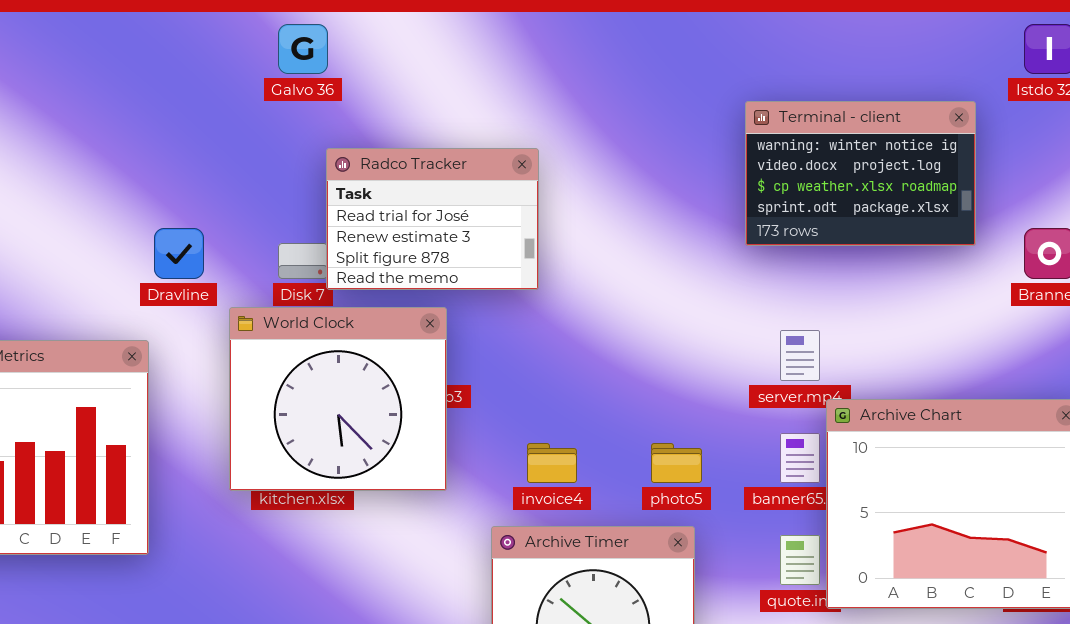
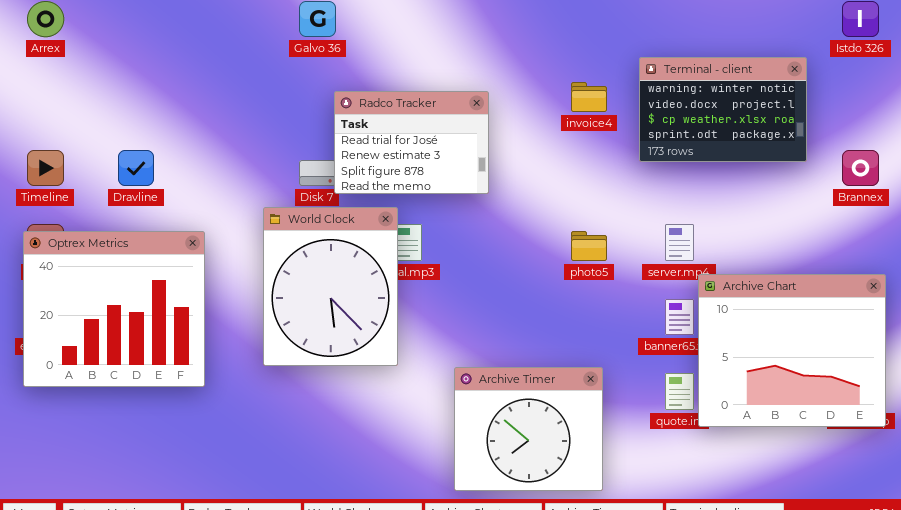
Dravline: [154,228,204,279] -> [118,150,154,186], moved
World Clock: [229,307,447,491] -> [263,207,398,366], resized
invoice4: [527,443,577,483] -> [571,82,607,112], moved
photo5: [651,443,702,483] -> [571,231,607,261], moved

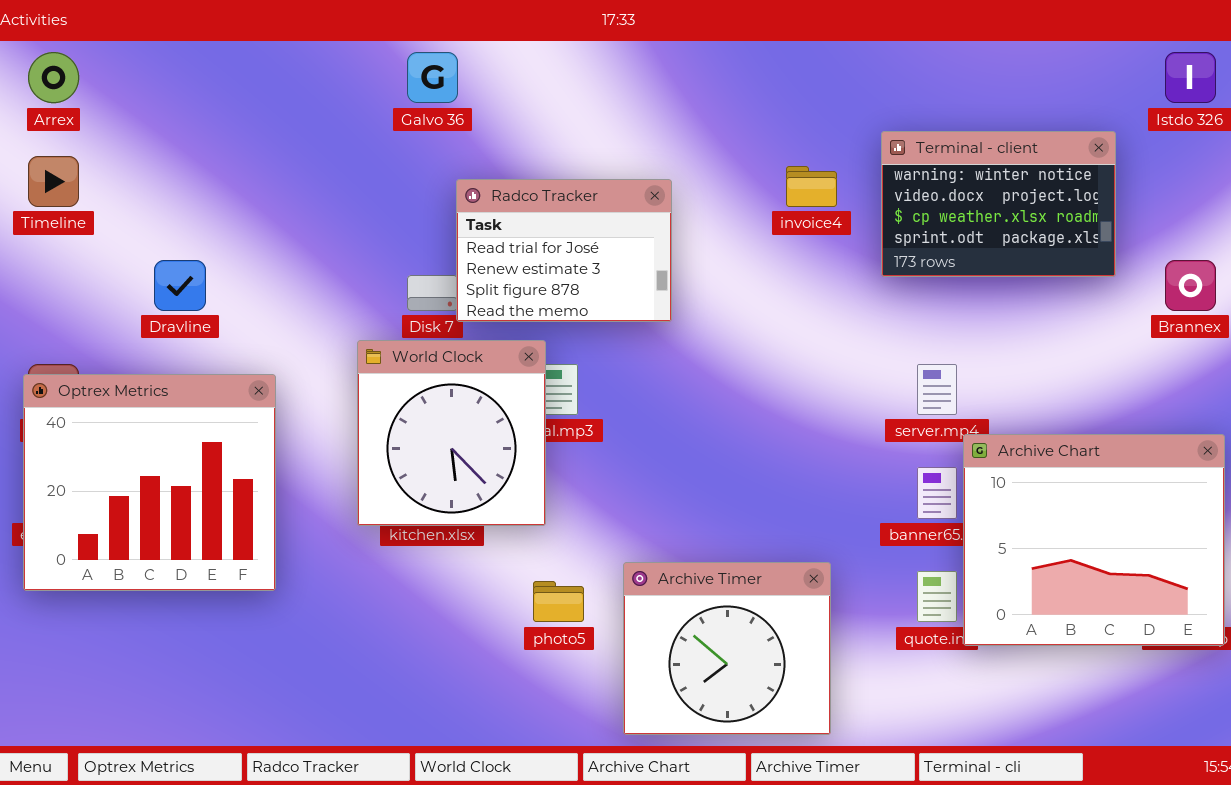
Timeline: [27,150,64,186] -> [28,156,79,207], moved
World Clock: [263,207,398,366] -> [357,340,546,526], resized
photo5: [571,231,607,261] -> [533,581,584,622], moved

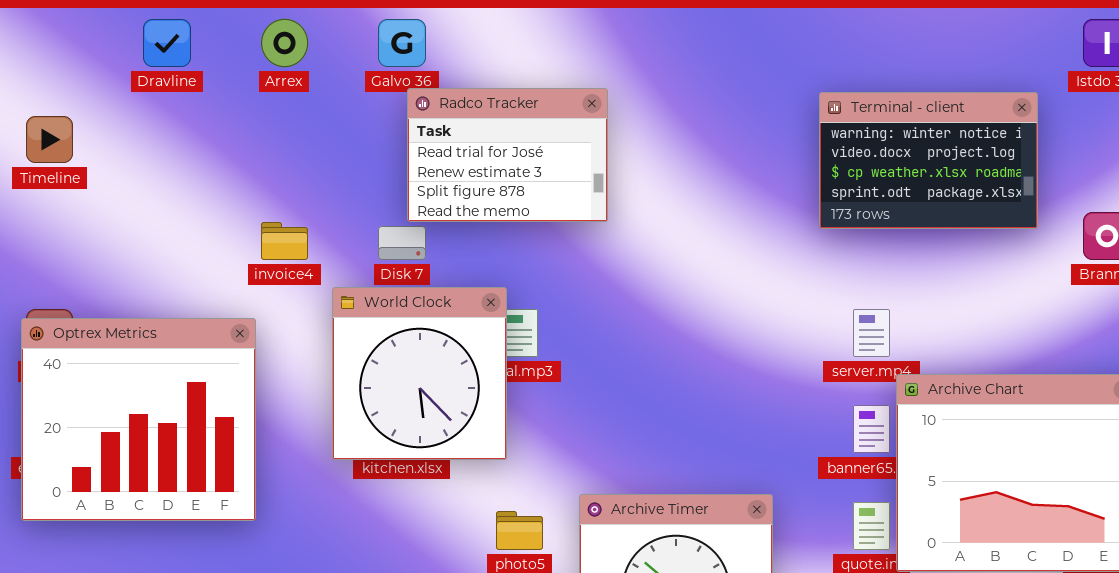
Arrex: [28,52,79,103] -> [261,19,308,67], moved
invoice4: [786,166,837,207] -> [261,222,308,260], moved
Radco Tracker: [456,179,672,322] -> [407,88,608,222], moved
Dravline: [154,260,206,311] -> [143,19,191,67], moved

